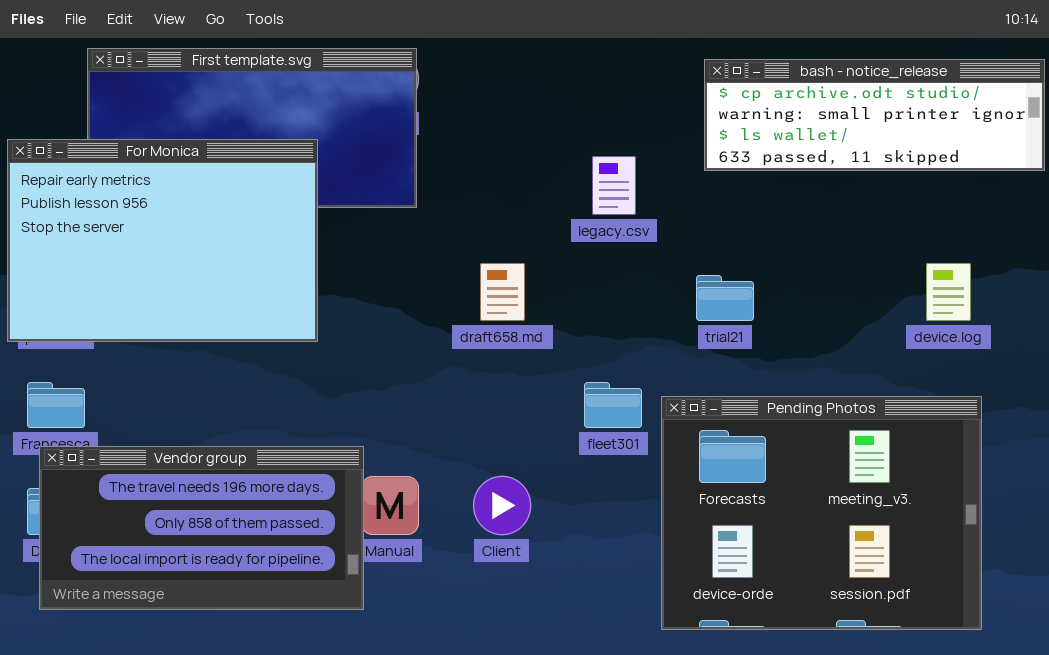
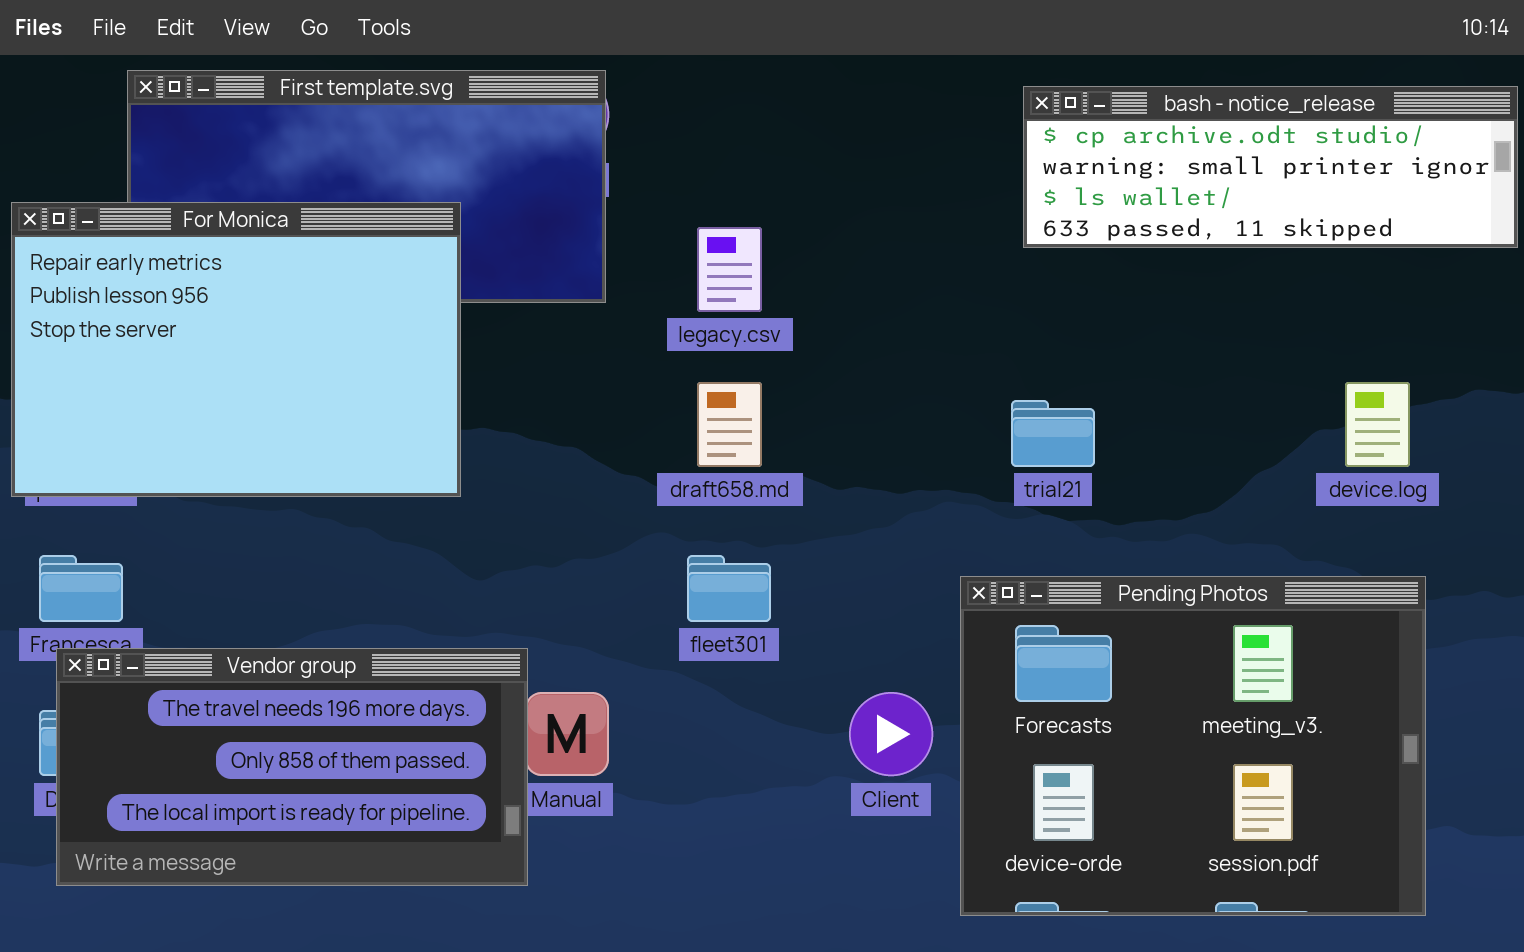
legacy.csv: [592,156,636,215] -> [697,227,762,312], moved
fleet301: [584,382,642,428] -> [687,555,771,622], moved
Client: [473,476,531,535] -> [849,692,933,776], moved

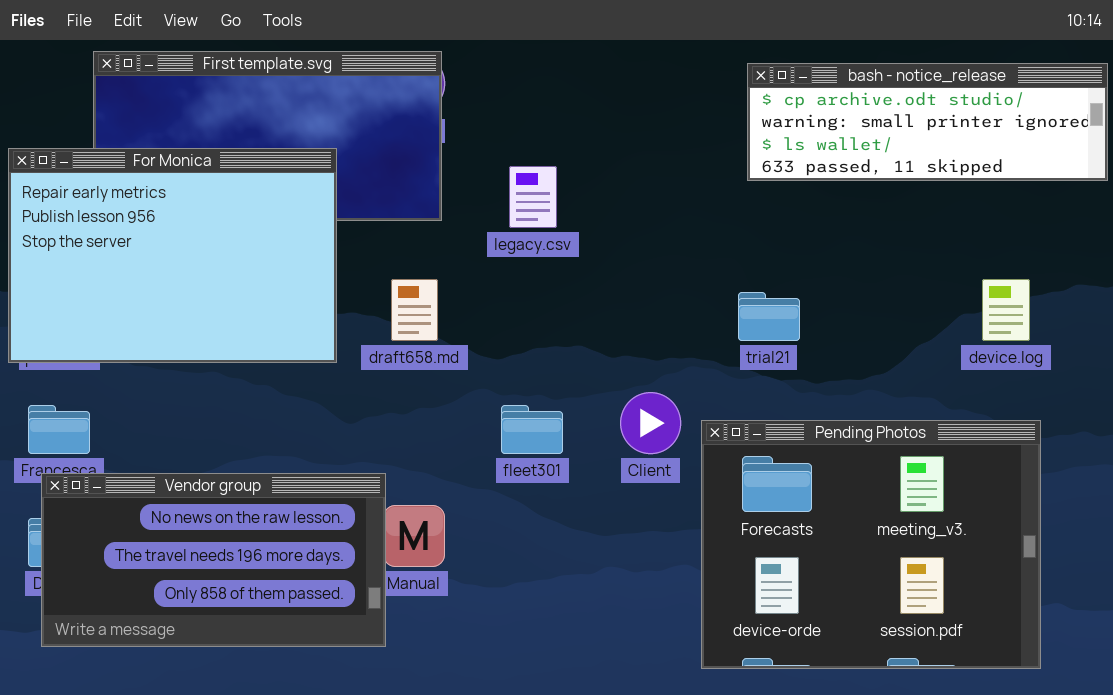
draft658.md: [697,382,762,467] -> [391,279,438,341], moved
Vendor group: [56,648,528,886] -> [41,473,386,647], scrolled up 1 row
Client: [849,692,933,776] -> [620,392,681,454], moved

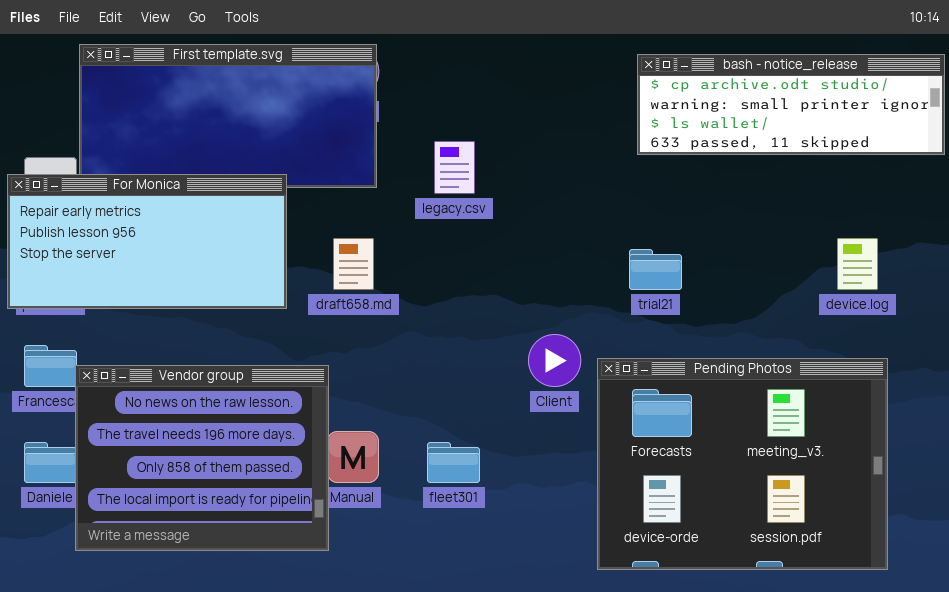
For Monica: [8,148,337,363] -> [7,174,287,309], resized
fleet301: [501,405,563,454] -> [427,442,480,483], moved
Vendor group: [41,473,386,647] -> [75,365,329,551], resized

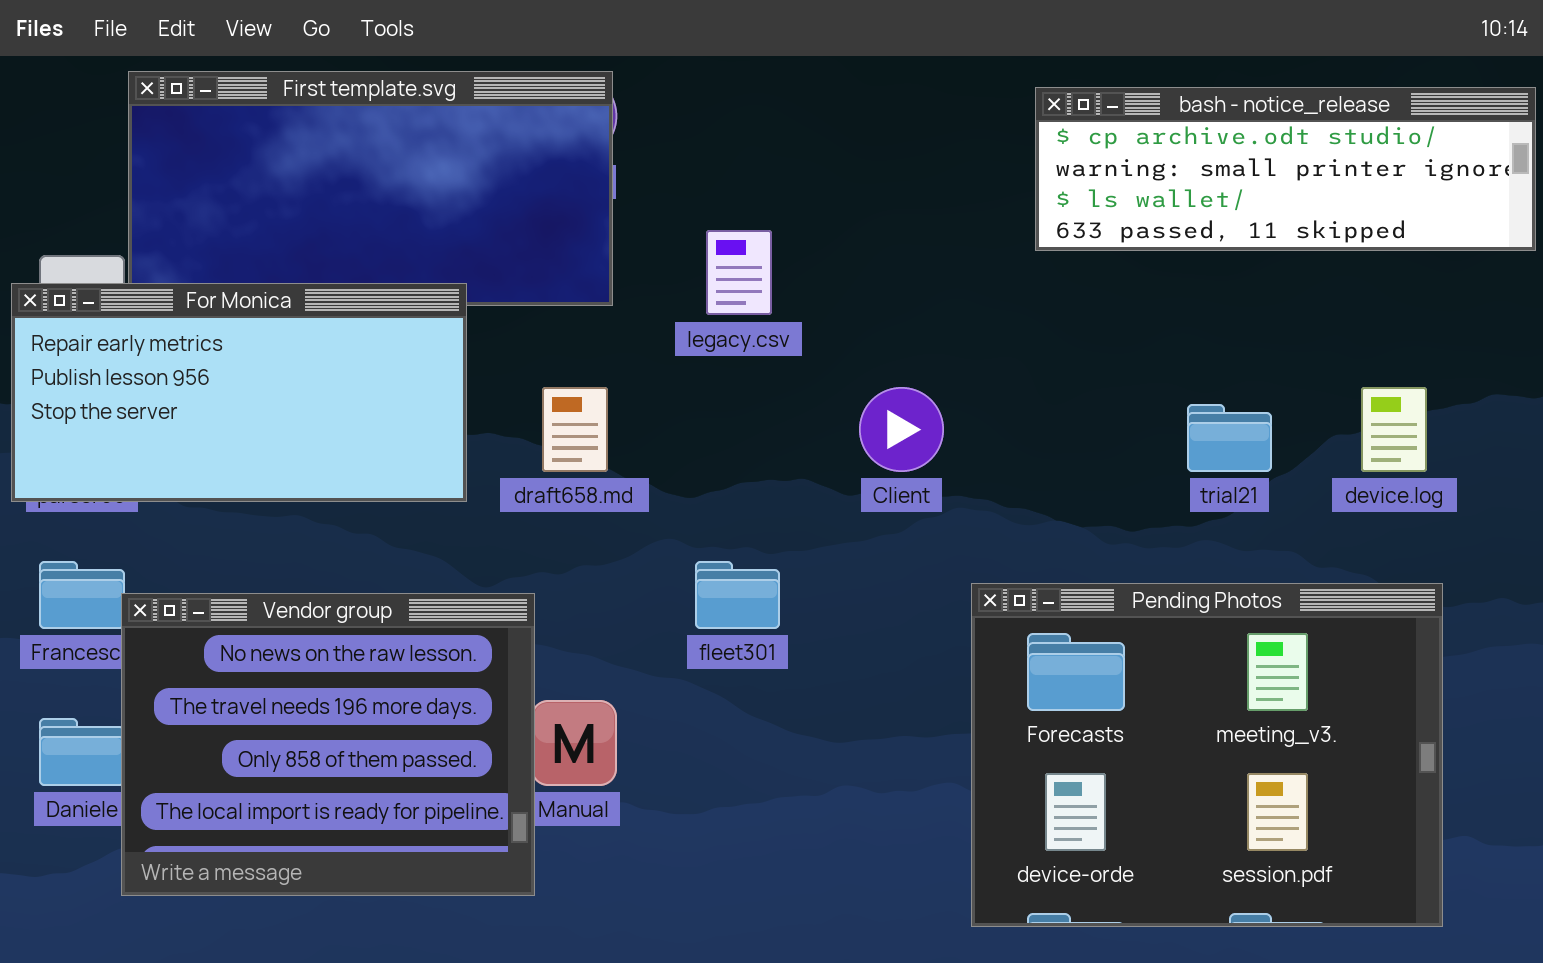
trial21: [629,249,682,290] -> [1187,404,1272,472], moved
Client: [528,334,581,387] -> [859,387,944,472], moved
fleet301: [427,442,480,483] -> [695,561,780,629], moved

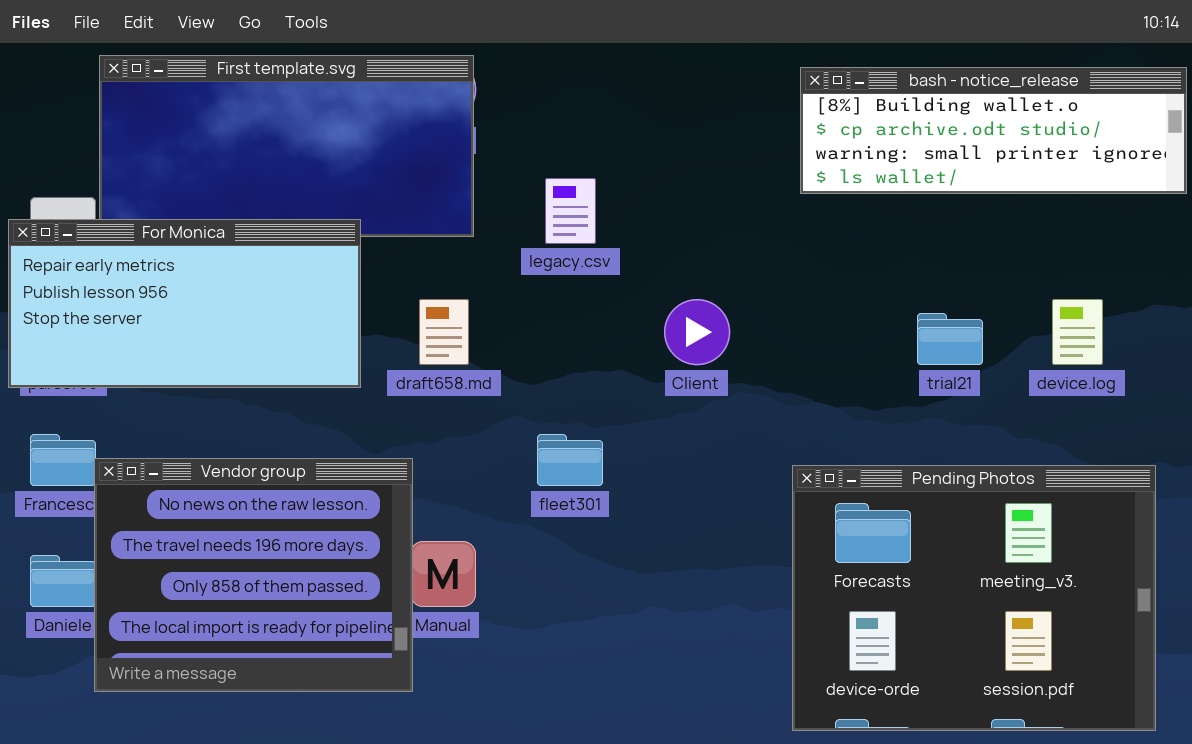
bash - notice_release: [1035,87,1536,251] -> [800,67,1187,194], scrolled up 1 row
Pending Photos: [971,583,1443,927] -> [792,465,1156,731], moved

